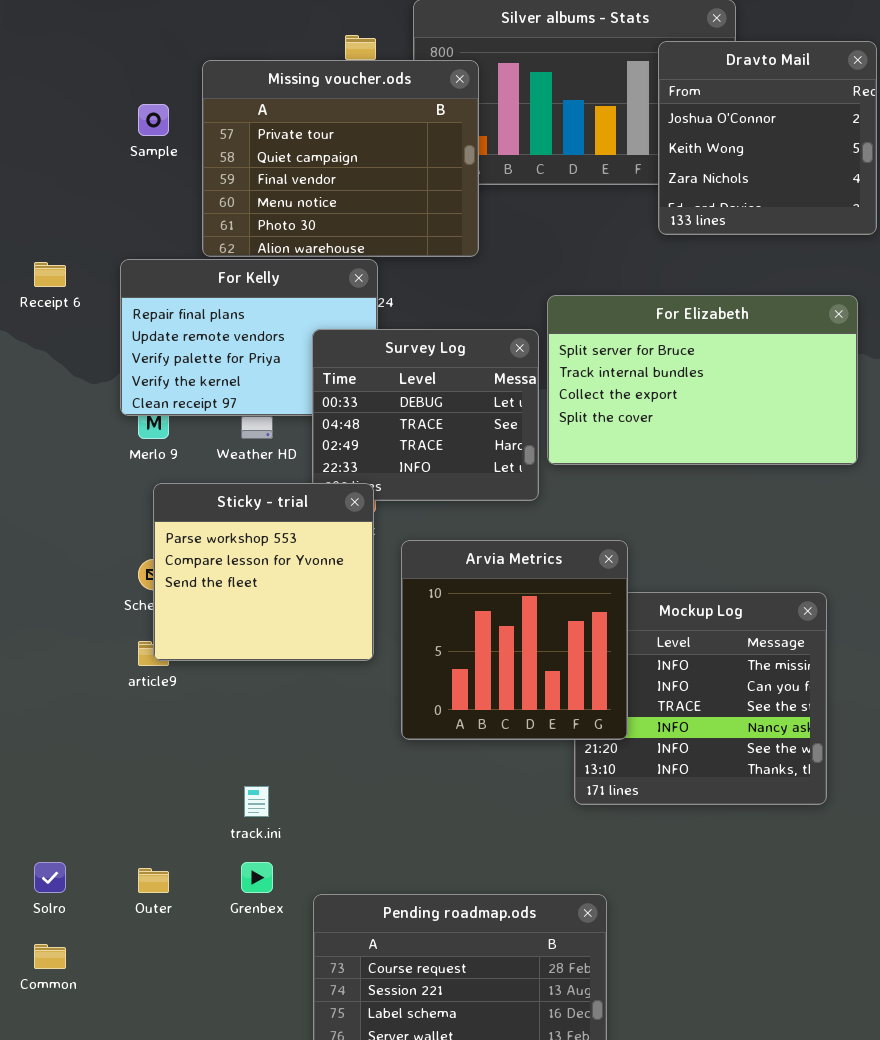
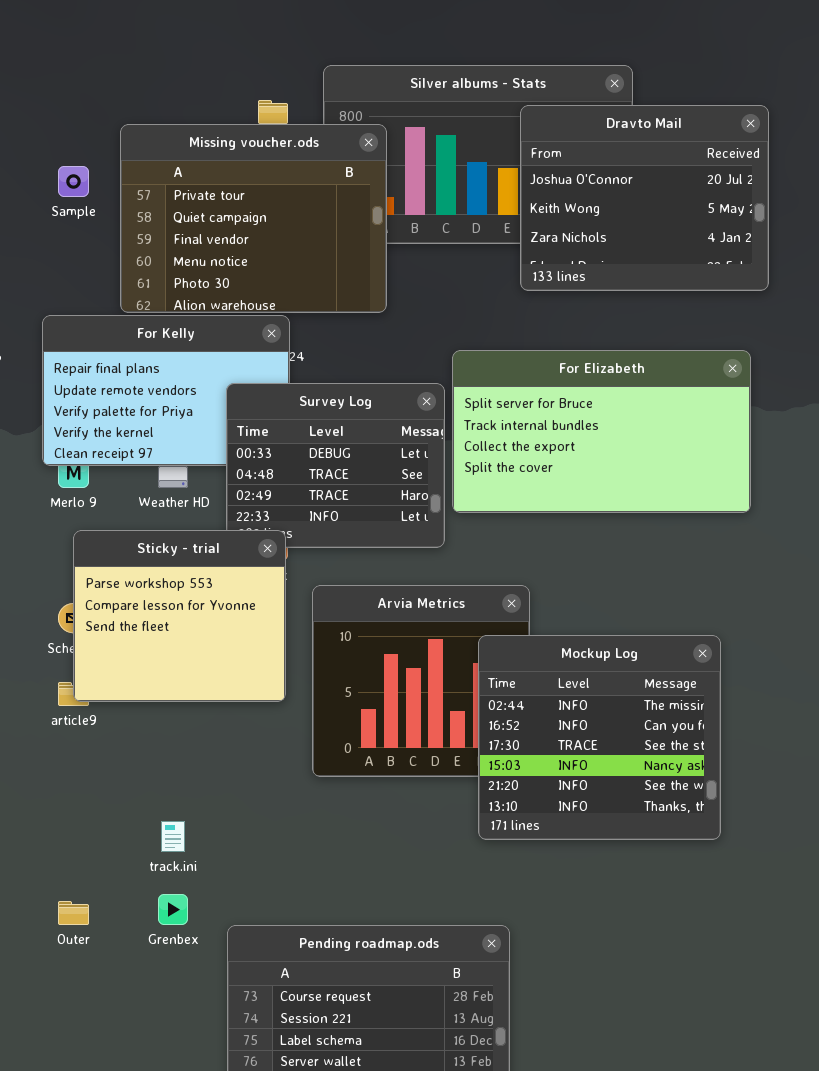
Dravto Mail: [658,41,877,235] -> [520,105,769,291], resized
Mockup Log: [574,592,827,805] -> [478,635,721,840], raised

